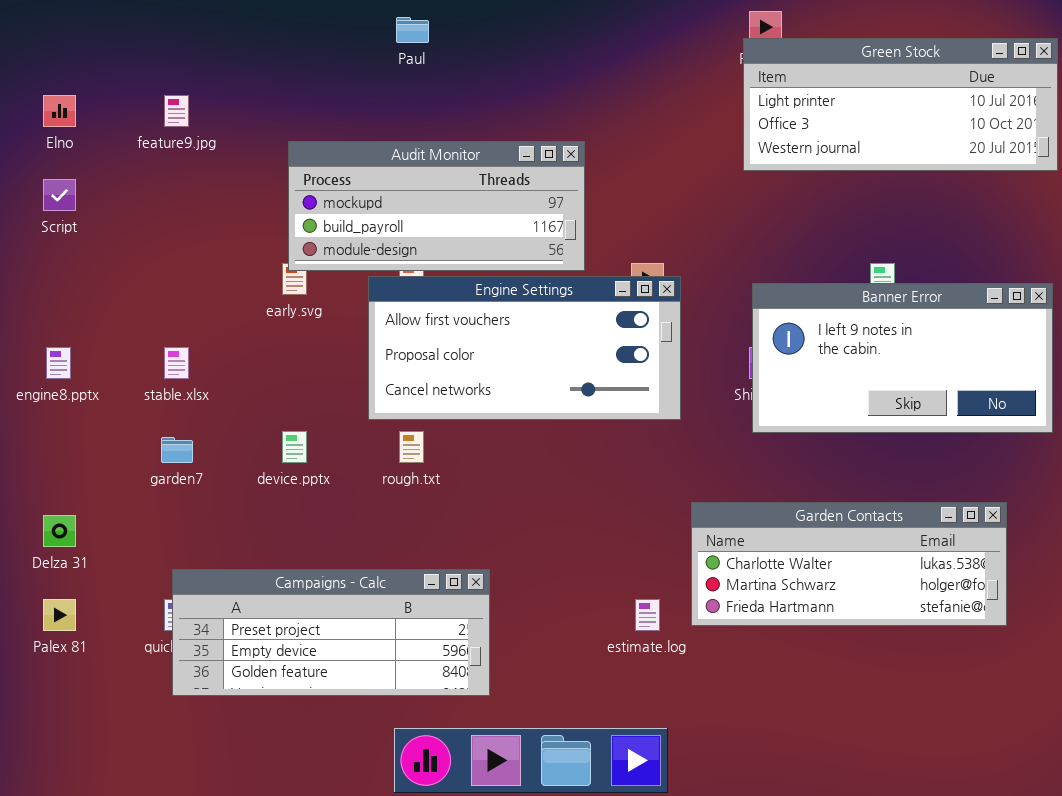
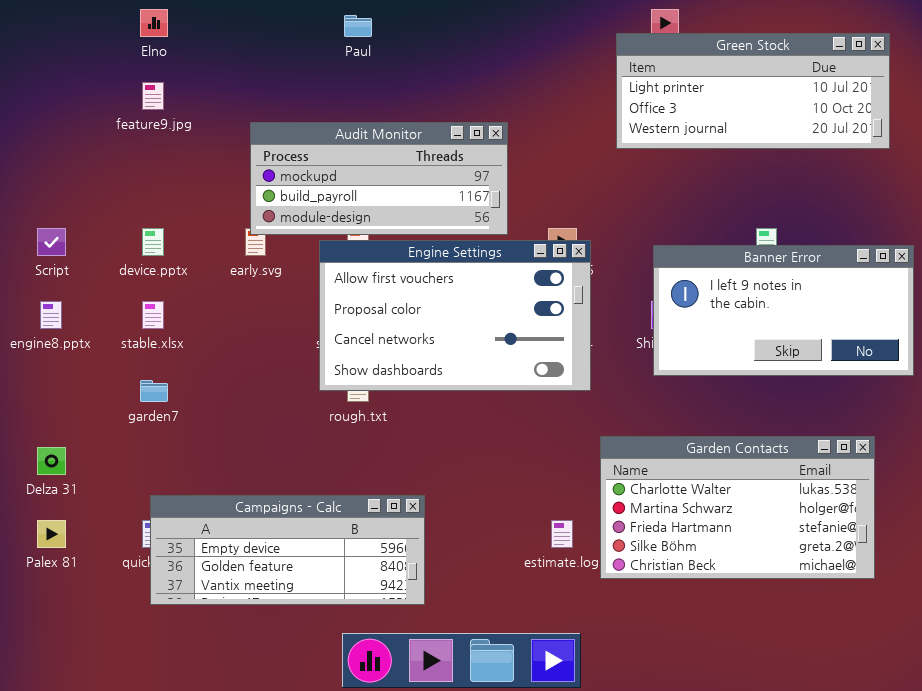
Green Stock: [743,38,1058,171] -> [616,33,890,149], moved
Elno: [43,95,76,127] -> [140,9,168,37], moved
Script: [43,179,76,211] -> [37,228,66,256], moved
Engine Settings: [368,276,681,420] -> [319,240,591,391], resized
device.pptx: [282,431,307,463] -> [142,228,164,256], moved
Garden Contacts: [691,502,1007,626] -> [600,436,875,579], resized
Campaigns - Calc: [172,569,490,696] -> [150,495,425,605], scrolled down 1 row

